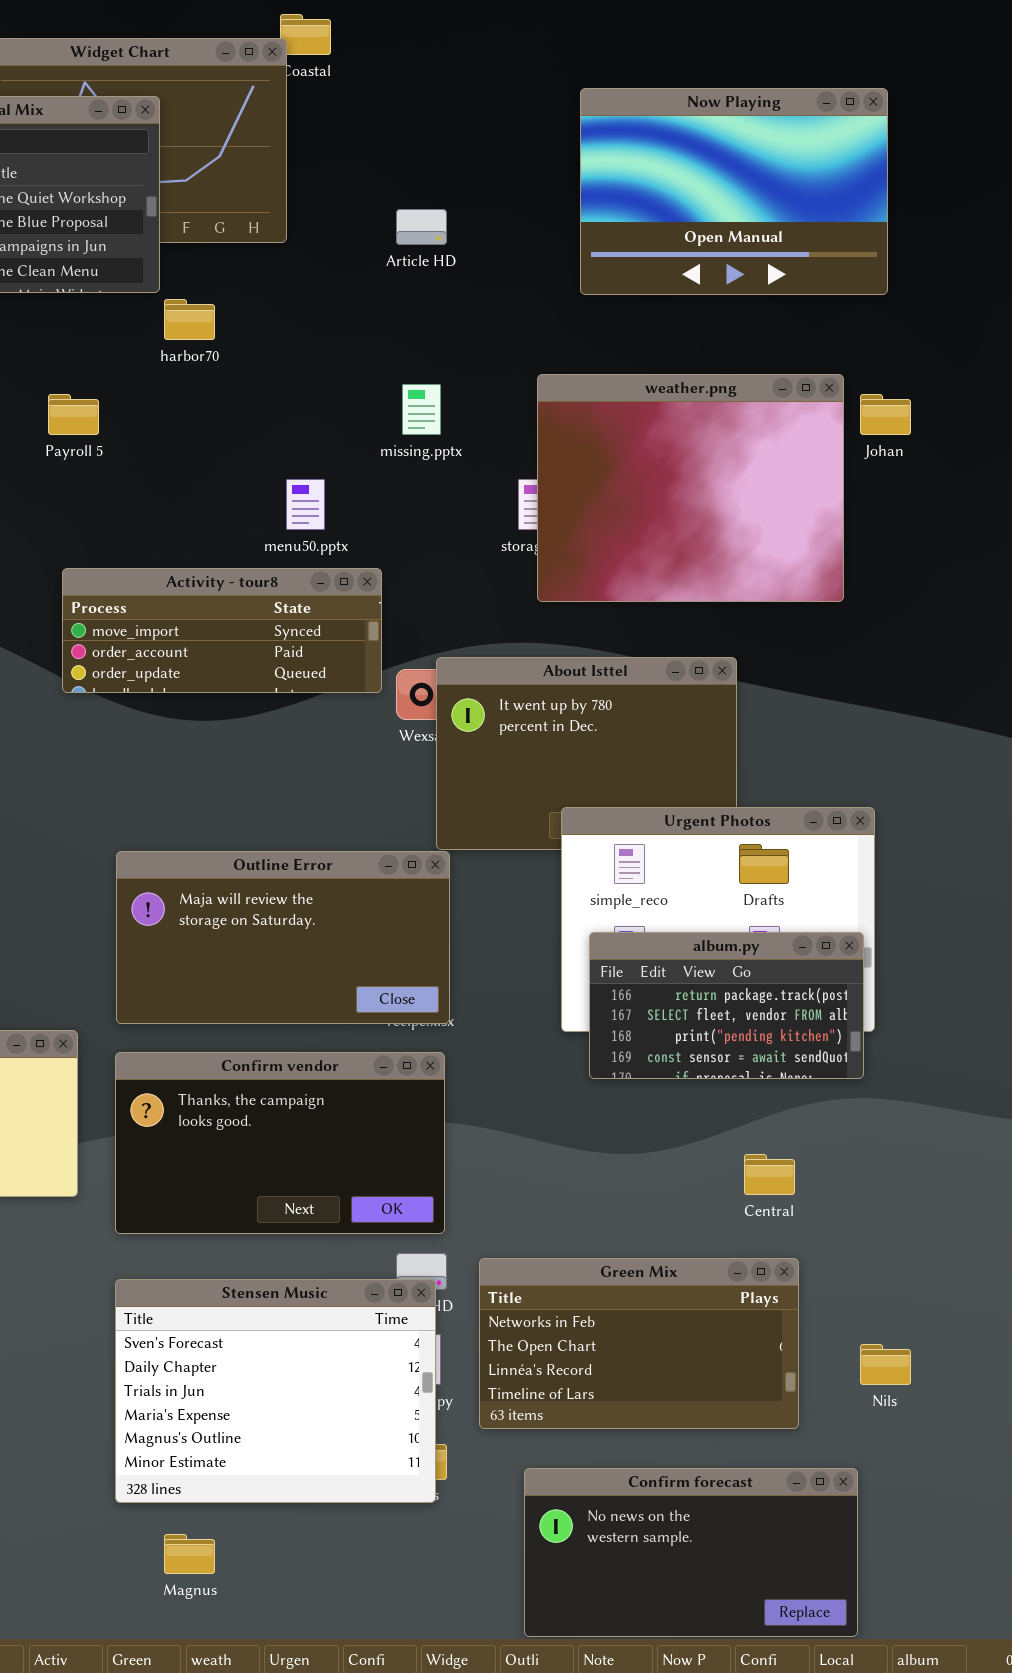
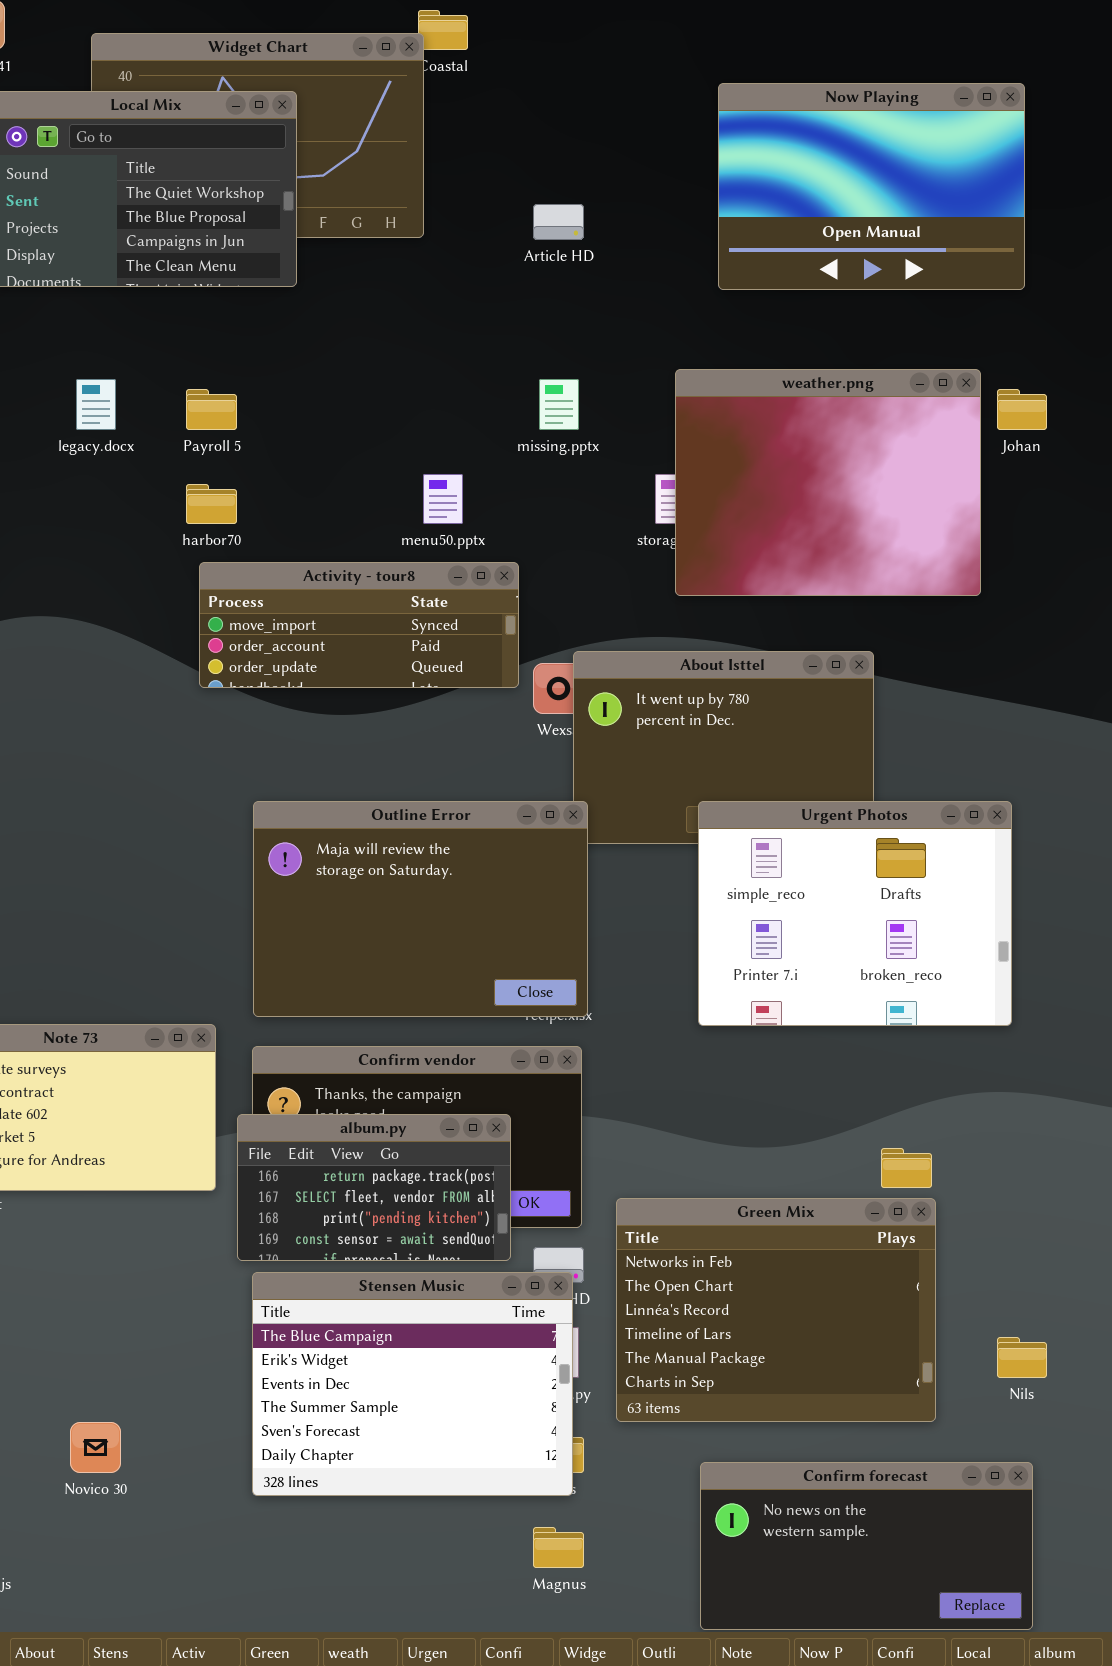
harbor70: [164,299,215,340] -> [186,484,237,524], moved
Outline Error: [116,851,450,1024] -> [253,801,588,1017], resized
album.py: [589,932,864,1079] -> [237,1114,511,1261], moved
Green Mix: [479,1258,799,1429] -> [616,1198,936,1422], resized
Stensen Music: [115,1279,436,1503] -> [252,1272,573,1496], scrolled up 4 rows
Confirm forecast: [524,1468,858,1637] -> [700,1462,1033,1630], moved
Magnus: [164,1534,215,1574] -> [533,1527,584,1568], moved

